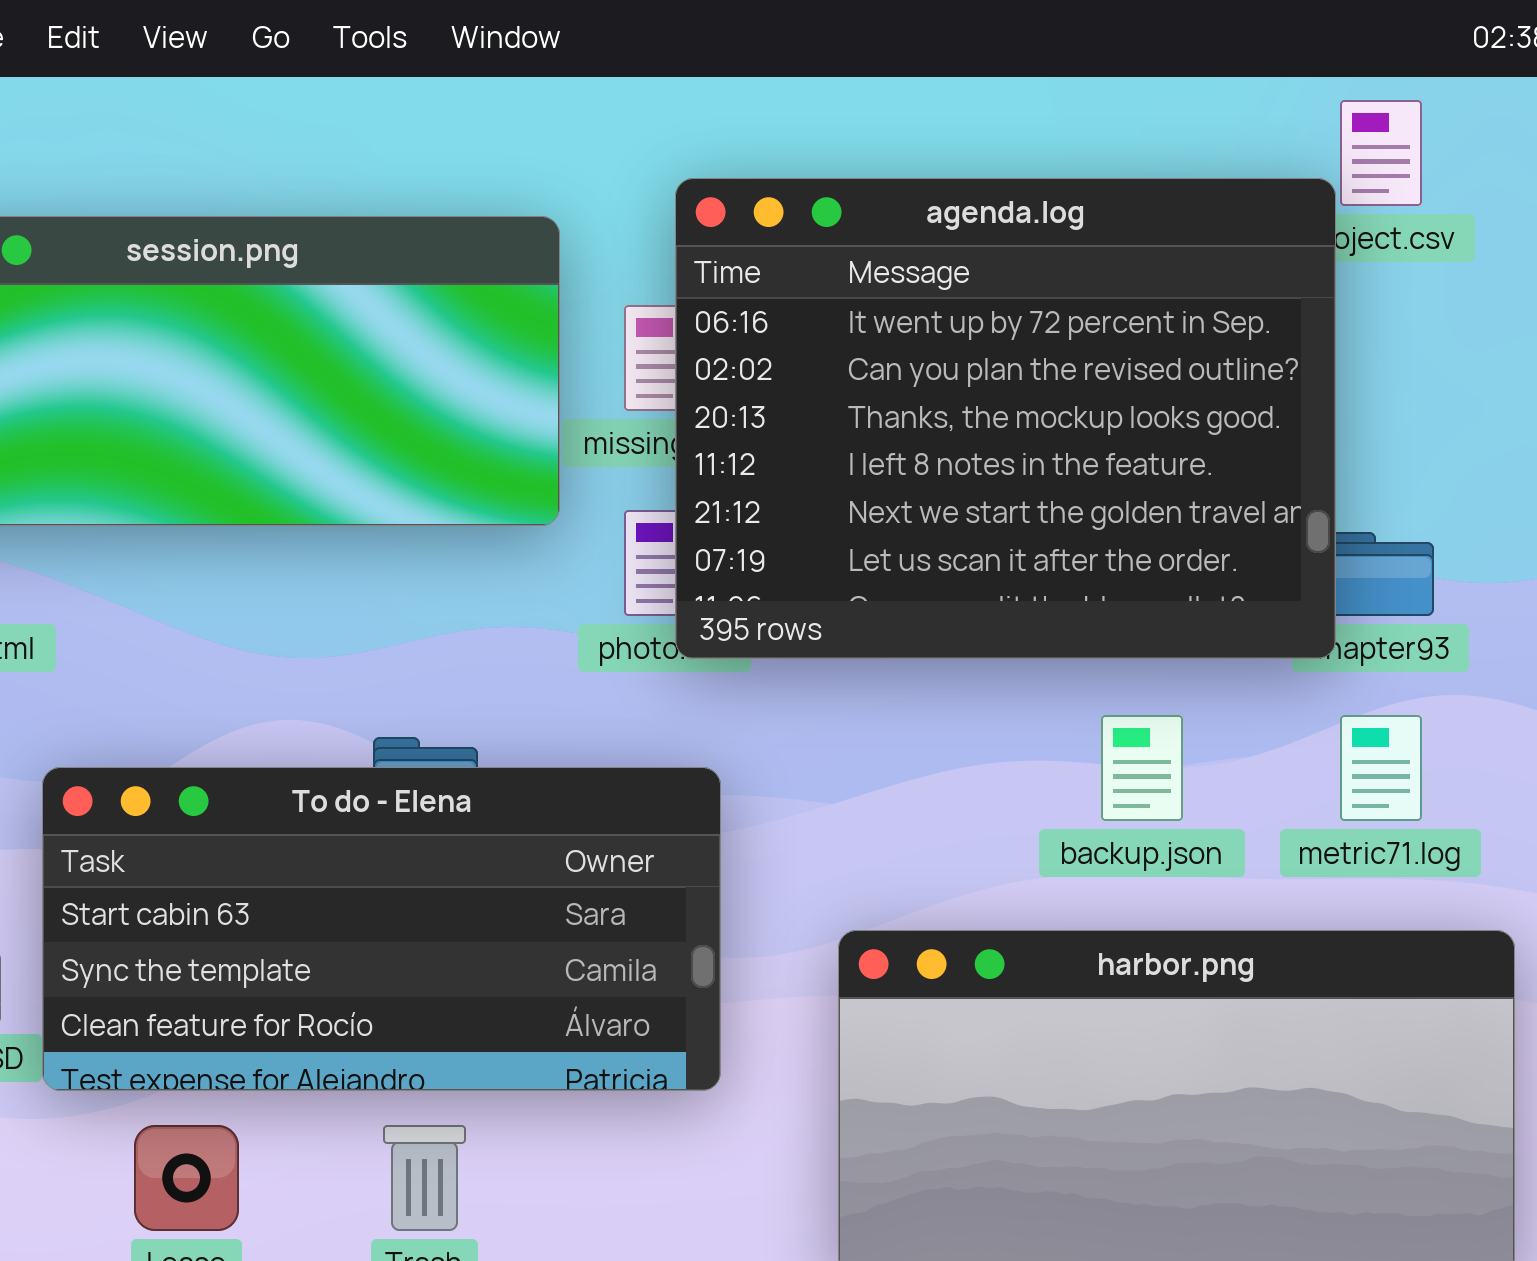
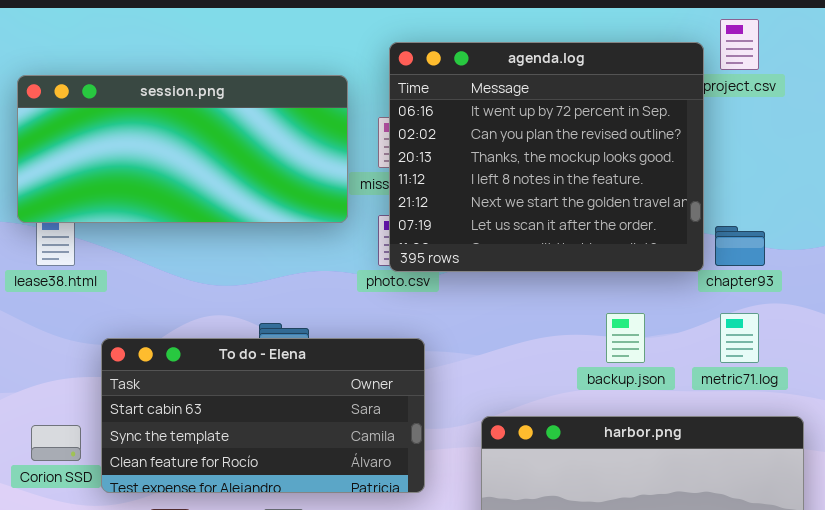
agenda.log: [675,178,1336,659] -> [389,42,704,272], moved

